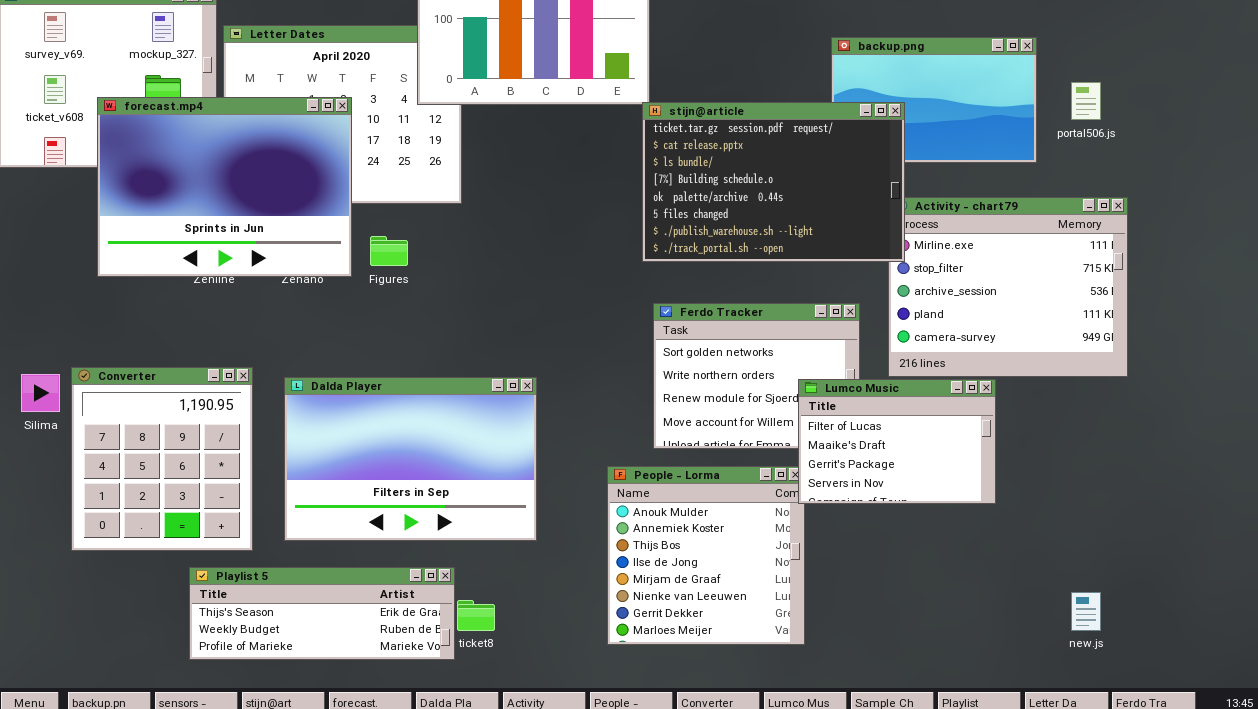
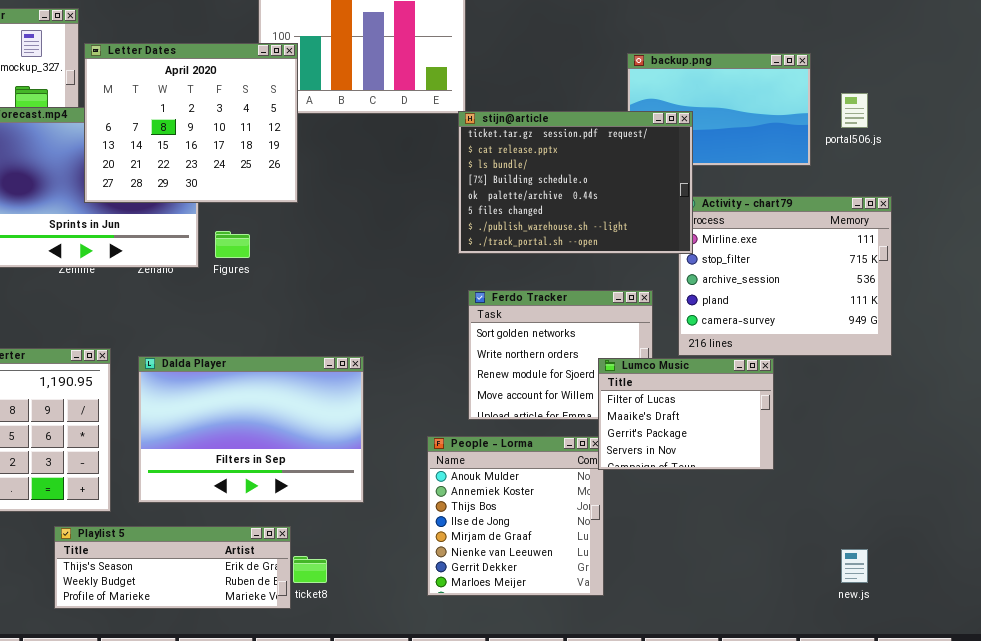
Letter Dates: [223,25,462,204] -> [84,43,298,203], raised

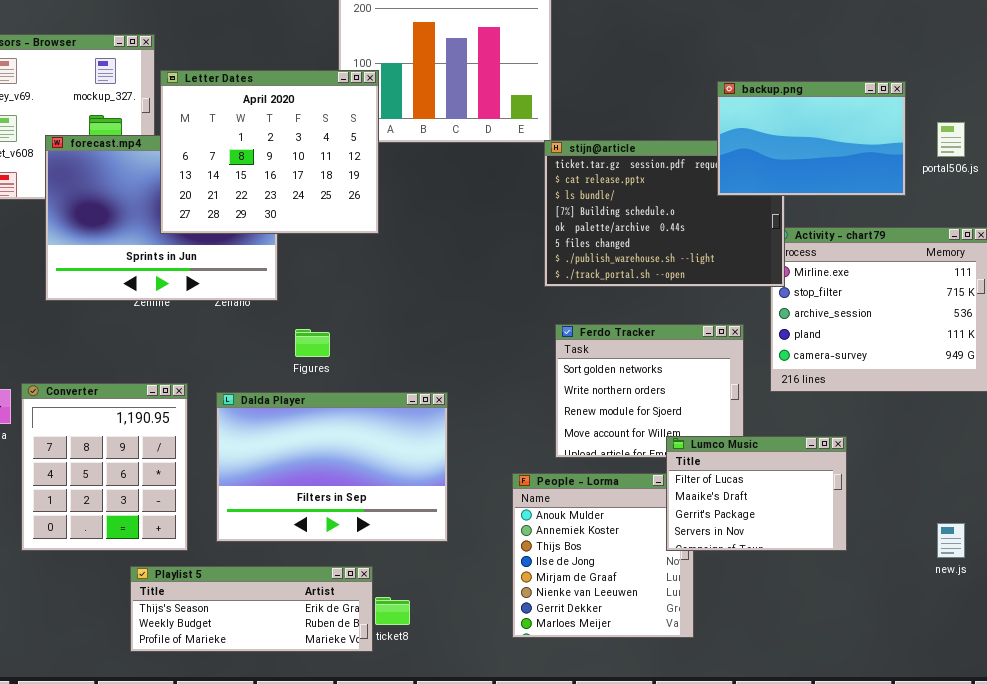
backup.png: [627,53,811,166] -> [717,81,906,196], raised
Figures: [215,231,250,258] -> [295,329,330,357], moved
Lumco Music: [598,358,774,470] -> [666,436,847,551], moved
new.js: [841,549,868,583] -> [937,523,965,558], moved

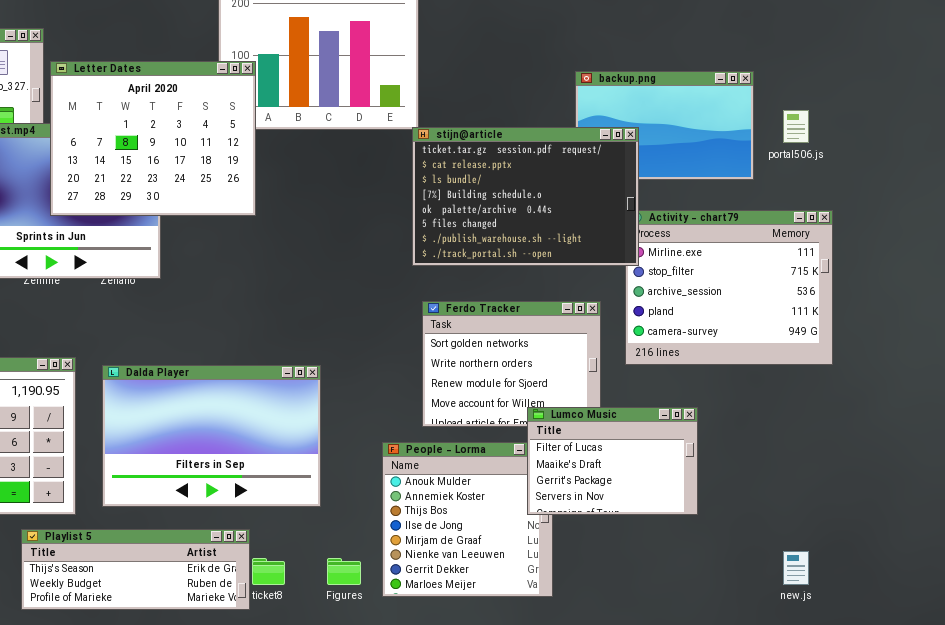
stijn@article: [544,140,785,287] -> [412,127,639,266], raised
Figures: [295,329,330,357] -> [327,558,361,585], moved
new.js: [937,523,965,558] -> [783,551,809,585], moved

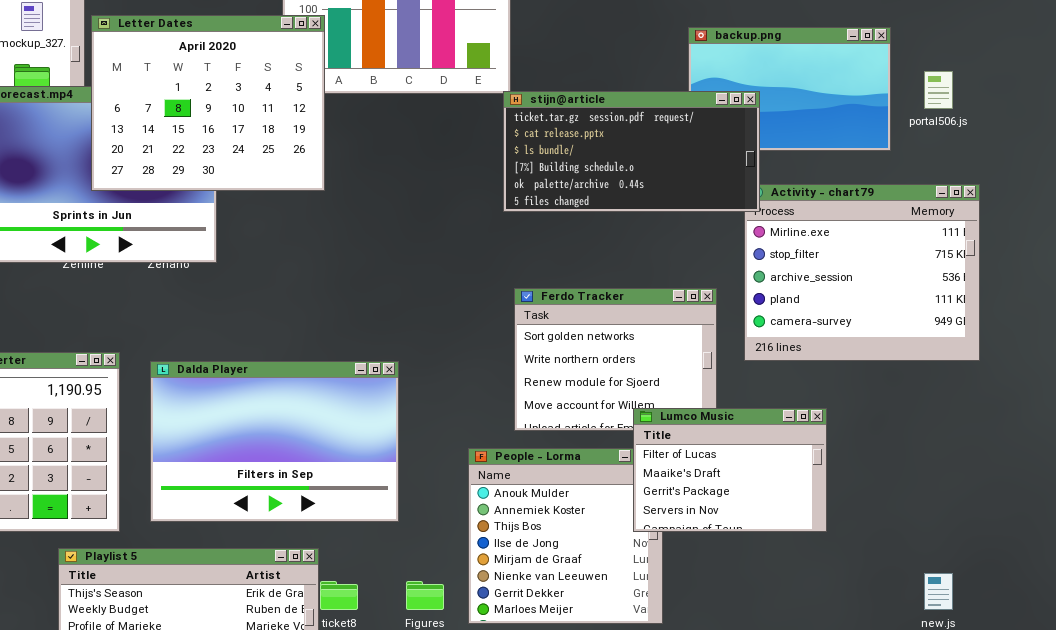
stijn@article: [412,127,639,266] -> [503,91,760,212], resized

